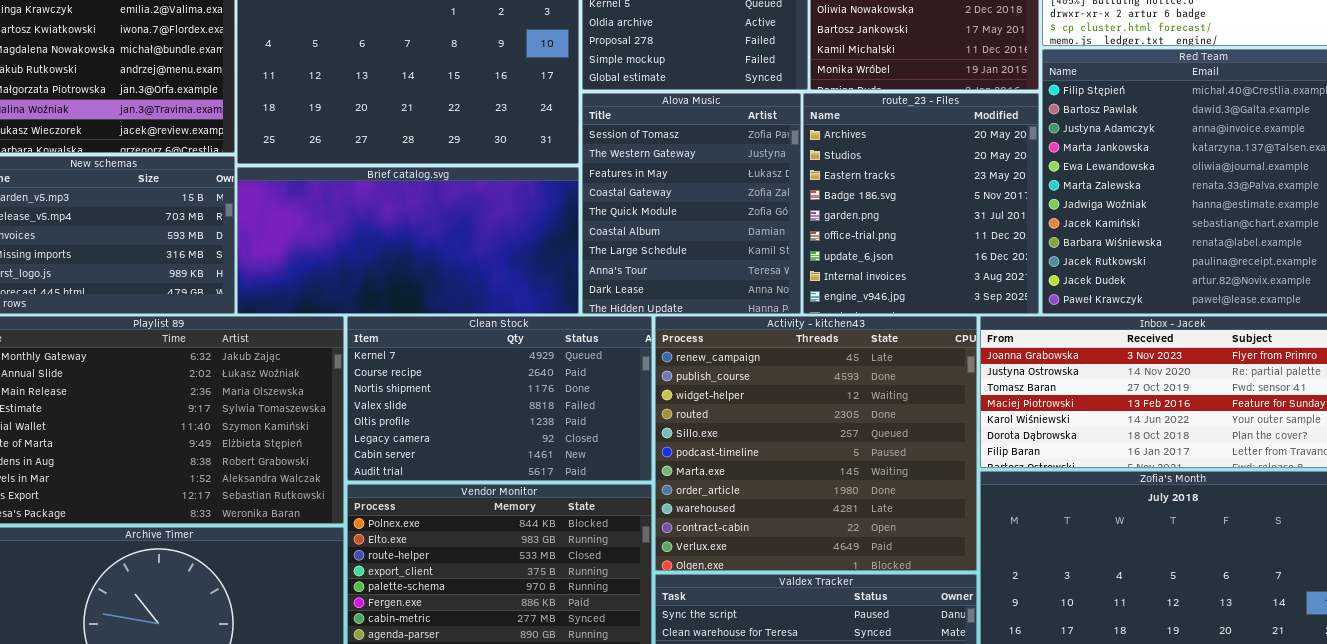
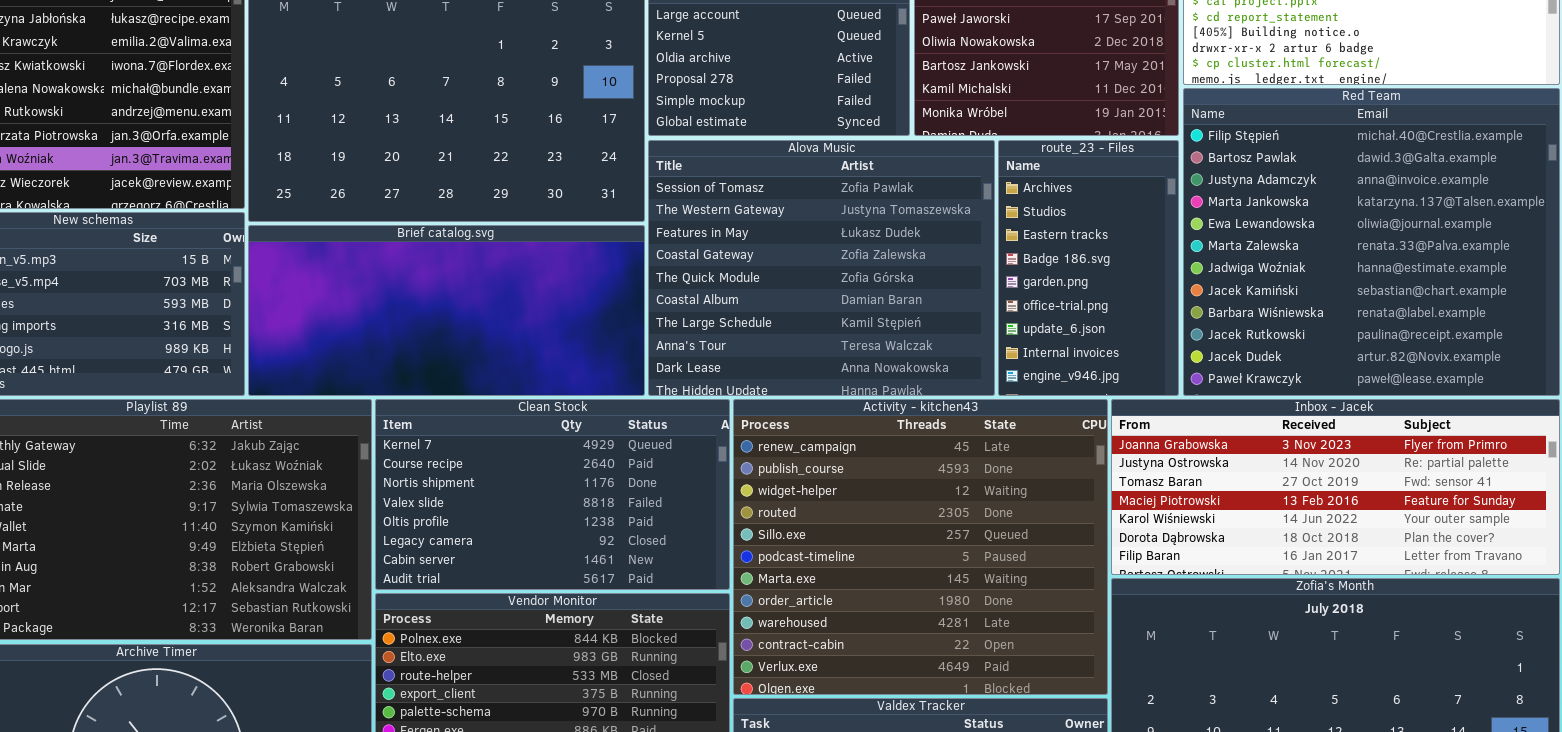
Alova Music: [582,93,801,314] -> [648,140,995,396], resized
route_23 - Files: [803,93,1039,314] -> [998,140,1179,396], resized

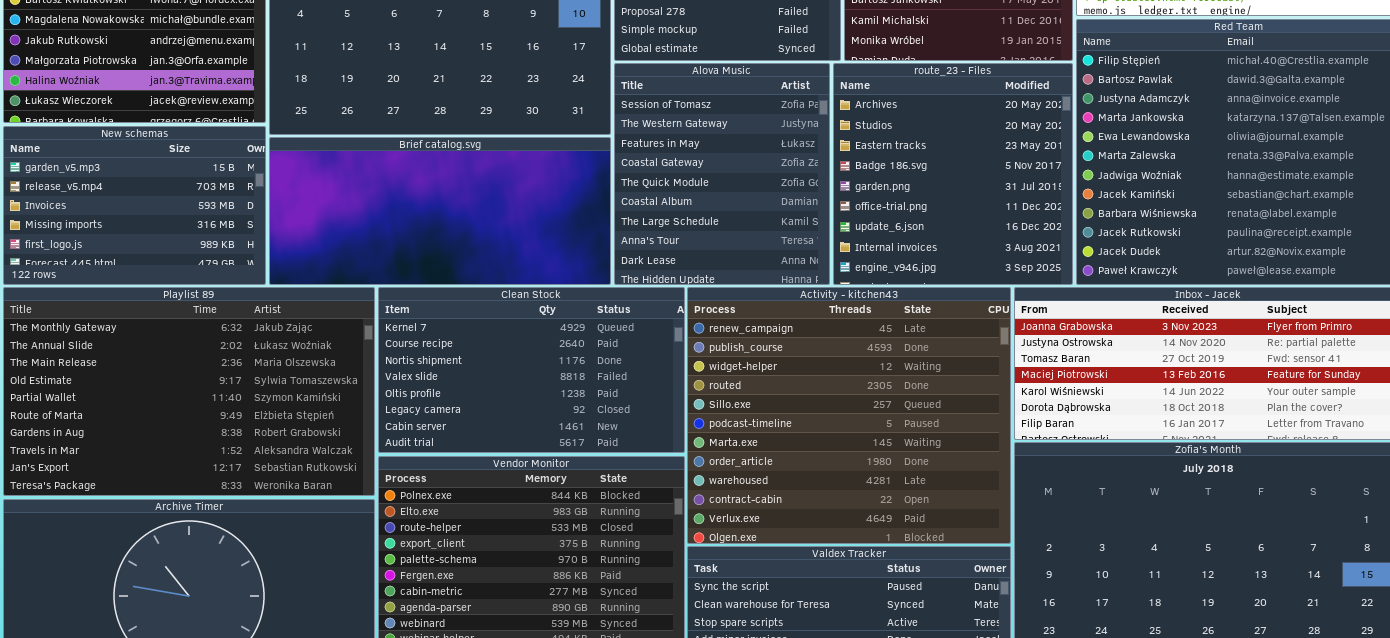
Alova Music: [648,140,995,396] -> [614,63,830,285], resized
route_23 - Files: [998,140,1179,396] -> [833,63,1073,285], resized

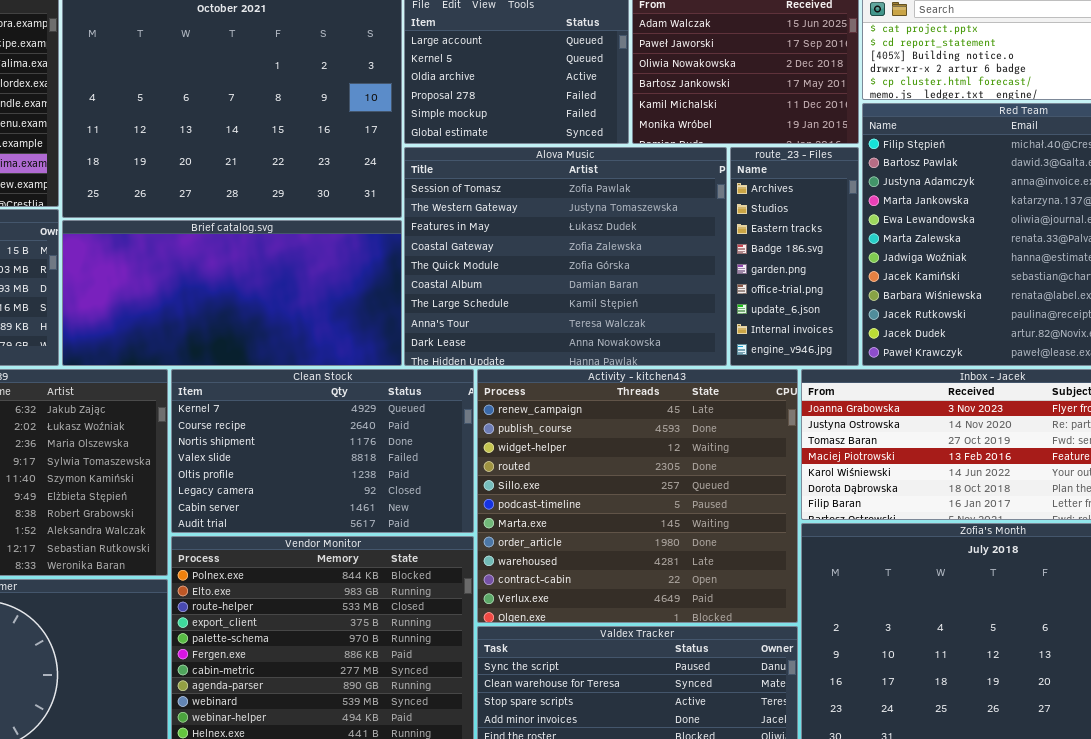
Alova Music: [614,63,830,285] -> [404,147,727,366], resized
route_23 - Files: [833,63,1073,285] -> [730,147,859,366], resized

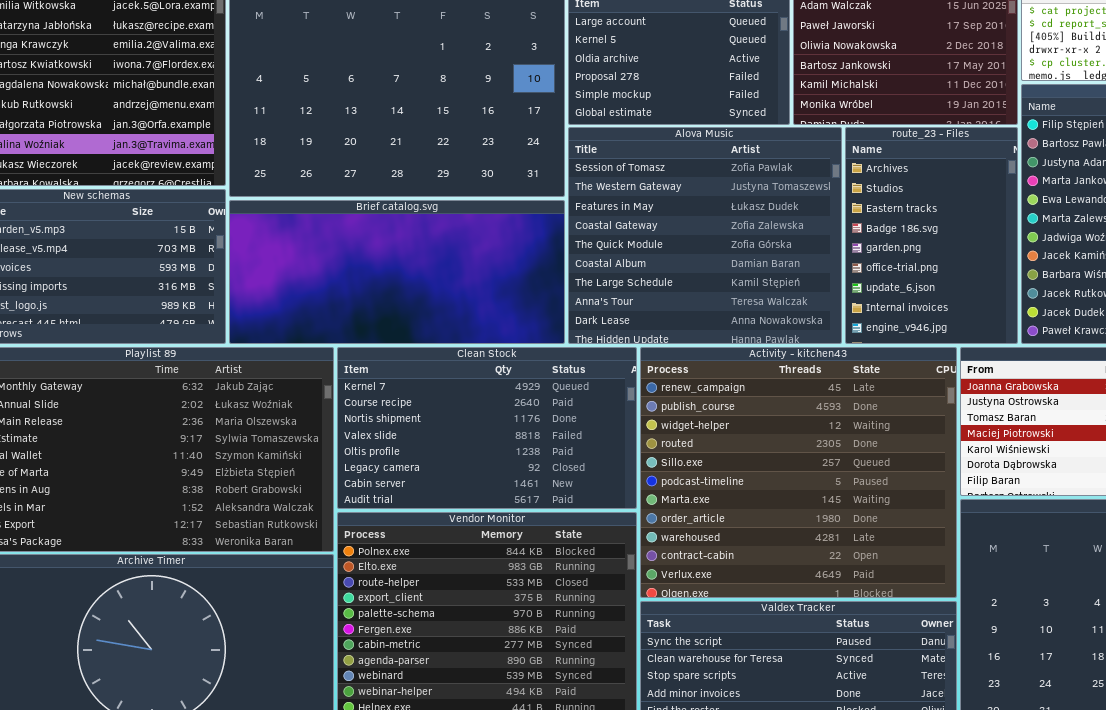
Alova Music: [404,147,727,366] -> [568,127,842,344], resized
route_23 - Files: [730,147,859,366] -> [845,127,1018,344], resized

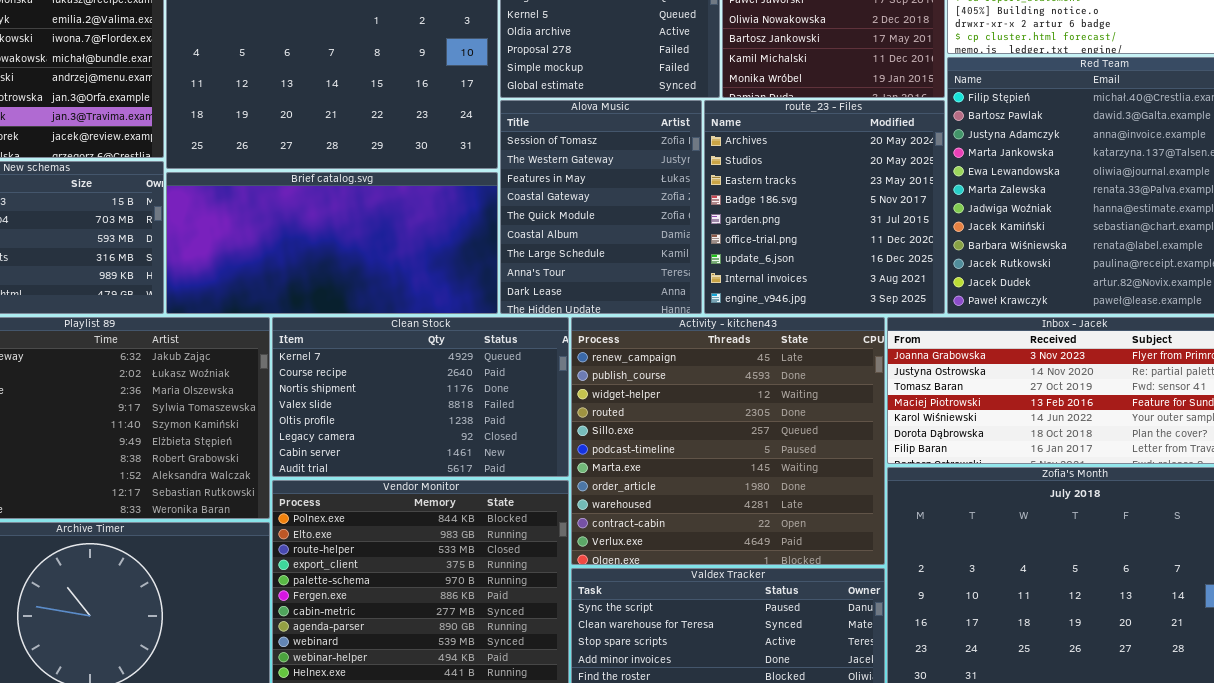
Alova Music: [568,127,842,344] -> [500,100,702,314], resized
route_23 - Files: [845,127,1018,344] -> [704,100,945,314], resized

